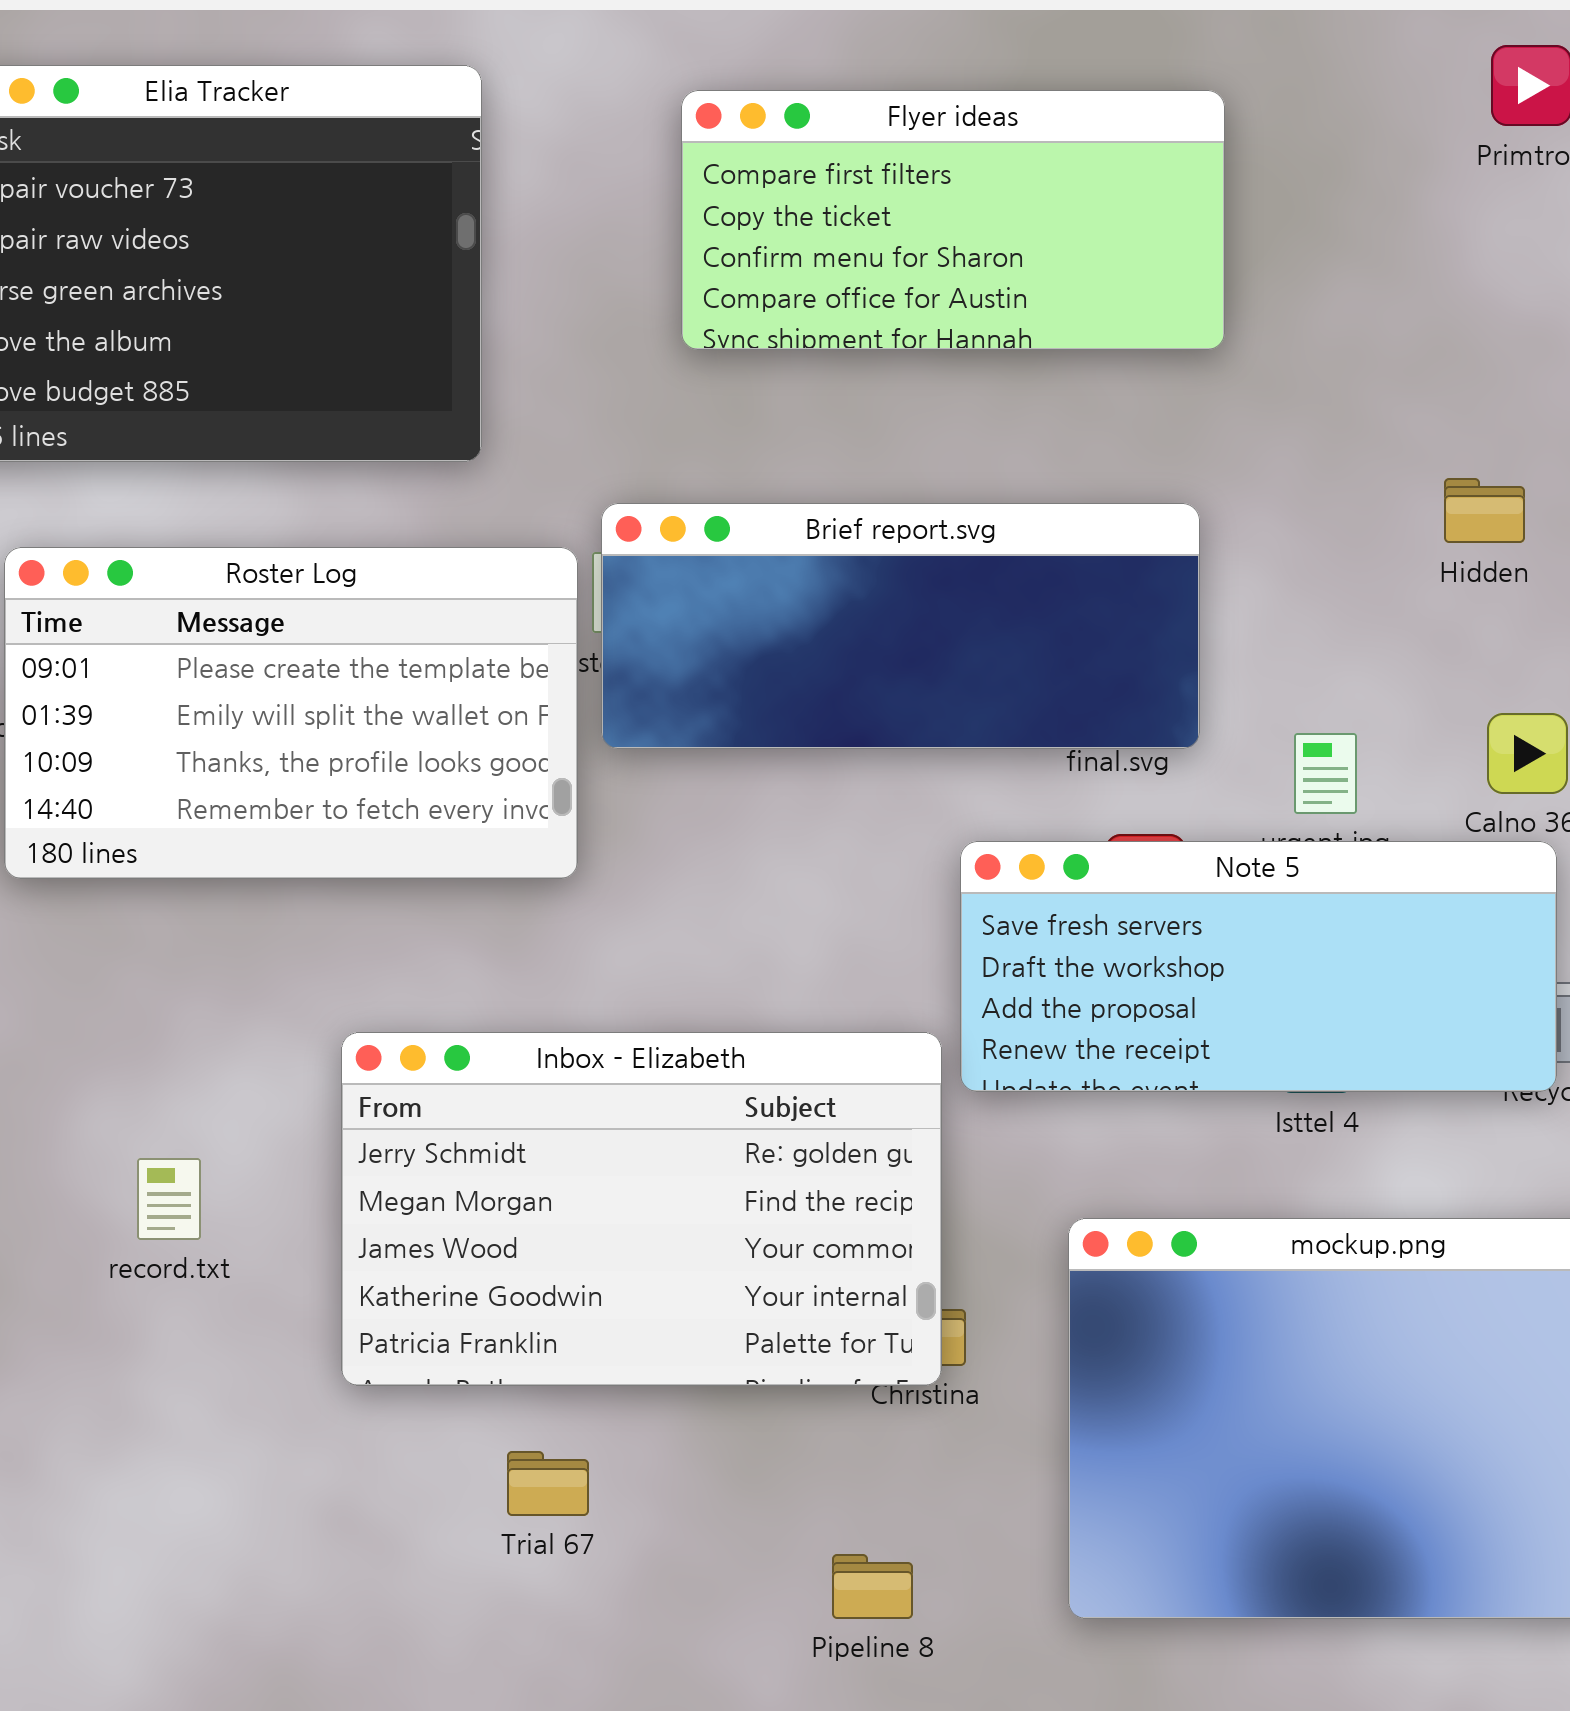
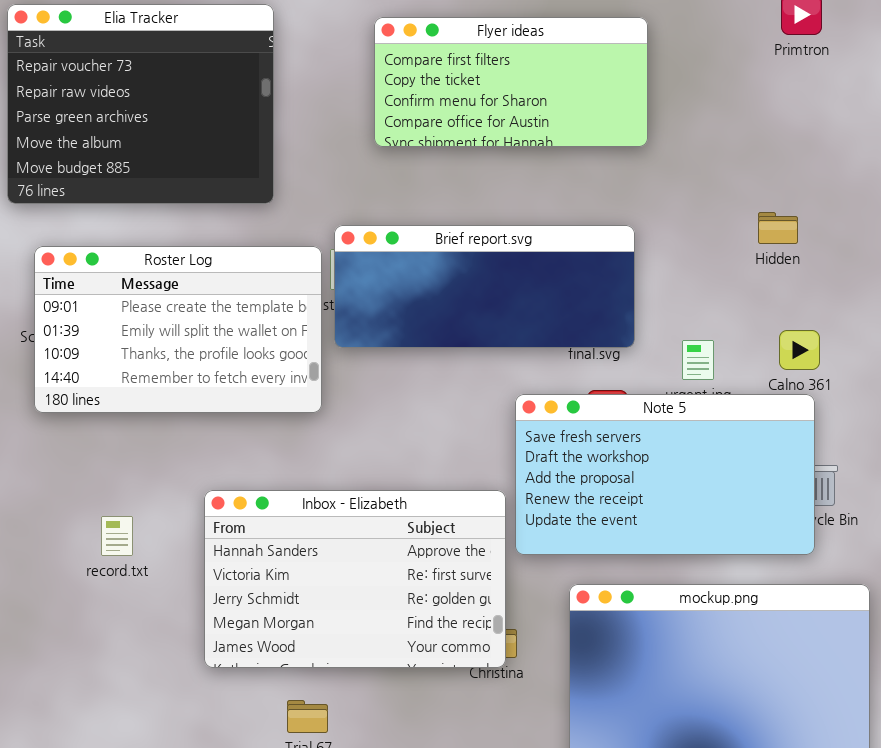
Note 5: [960,841,1557,1092] -> [515,394,815,555], resized
Inbox - Elizabeth: [341,1032,942,1386] -> [204,490,506,668], scrolled up 2 rows
record.txt: [137,1158,201,1240] -> [101,516,133,556], moved

